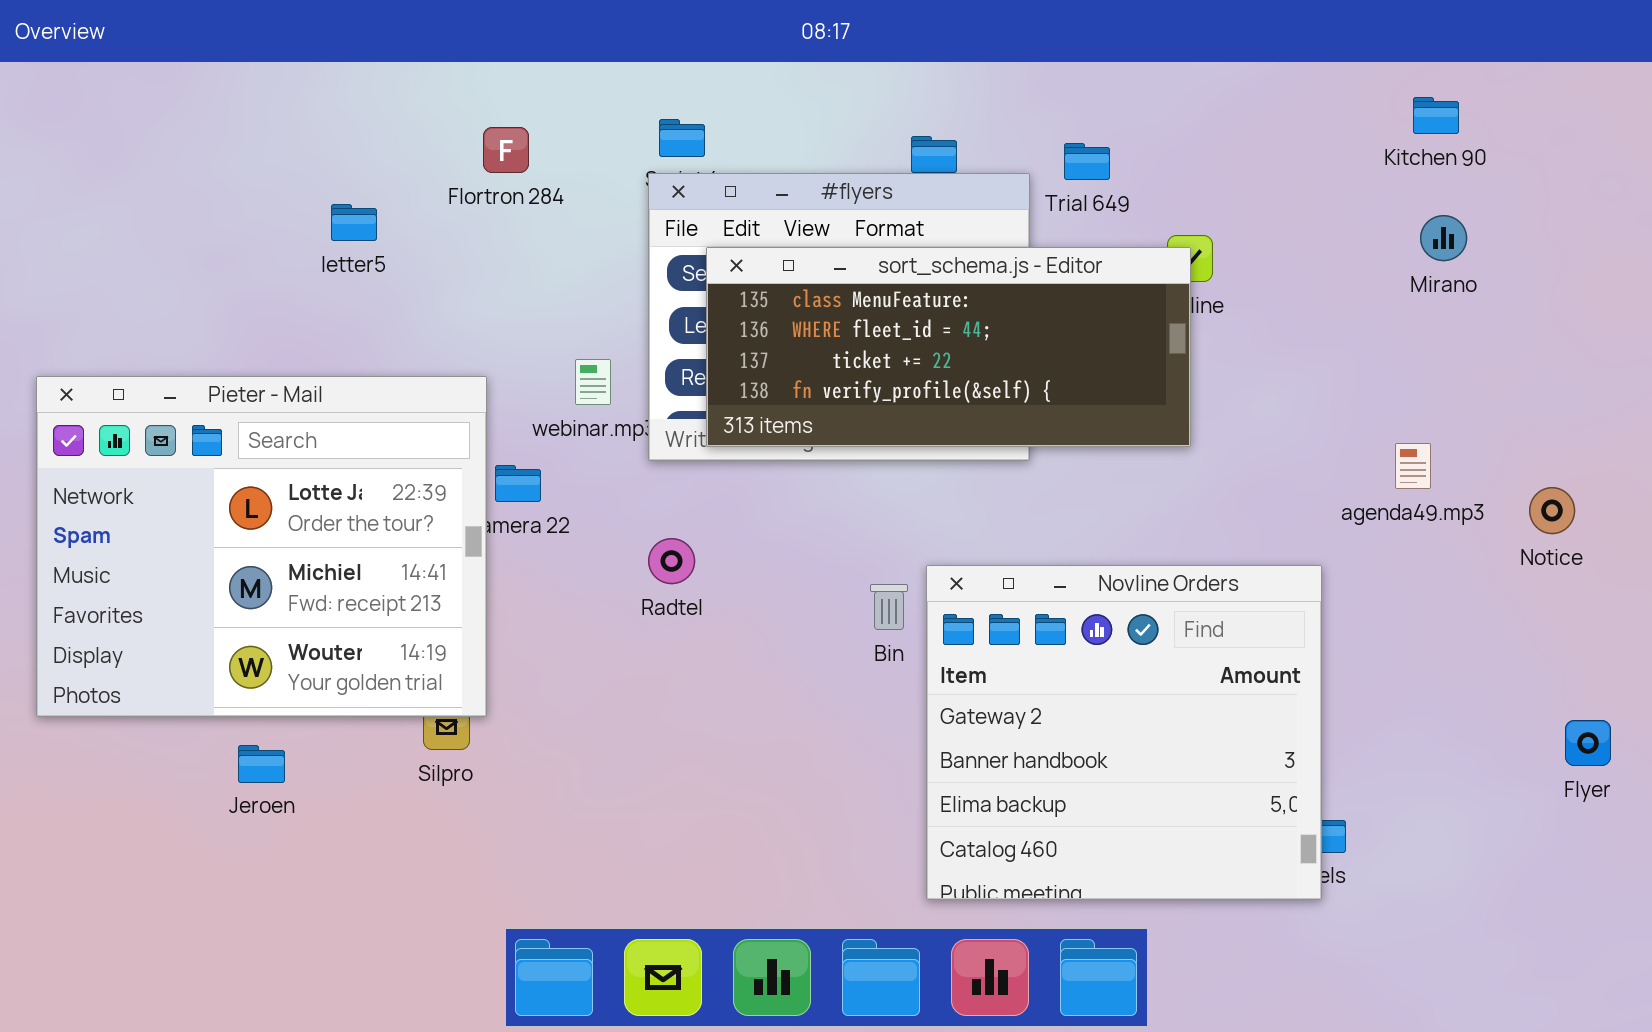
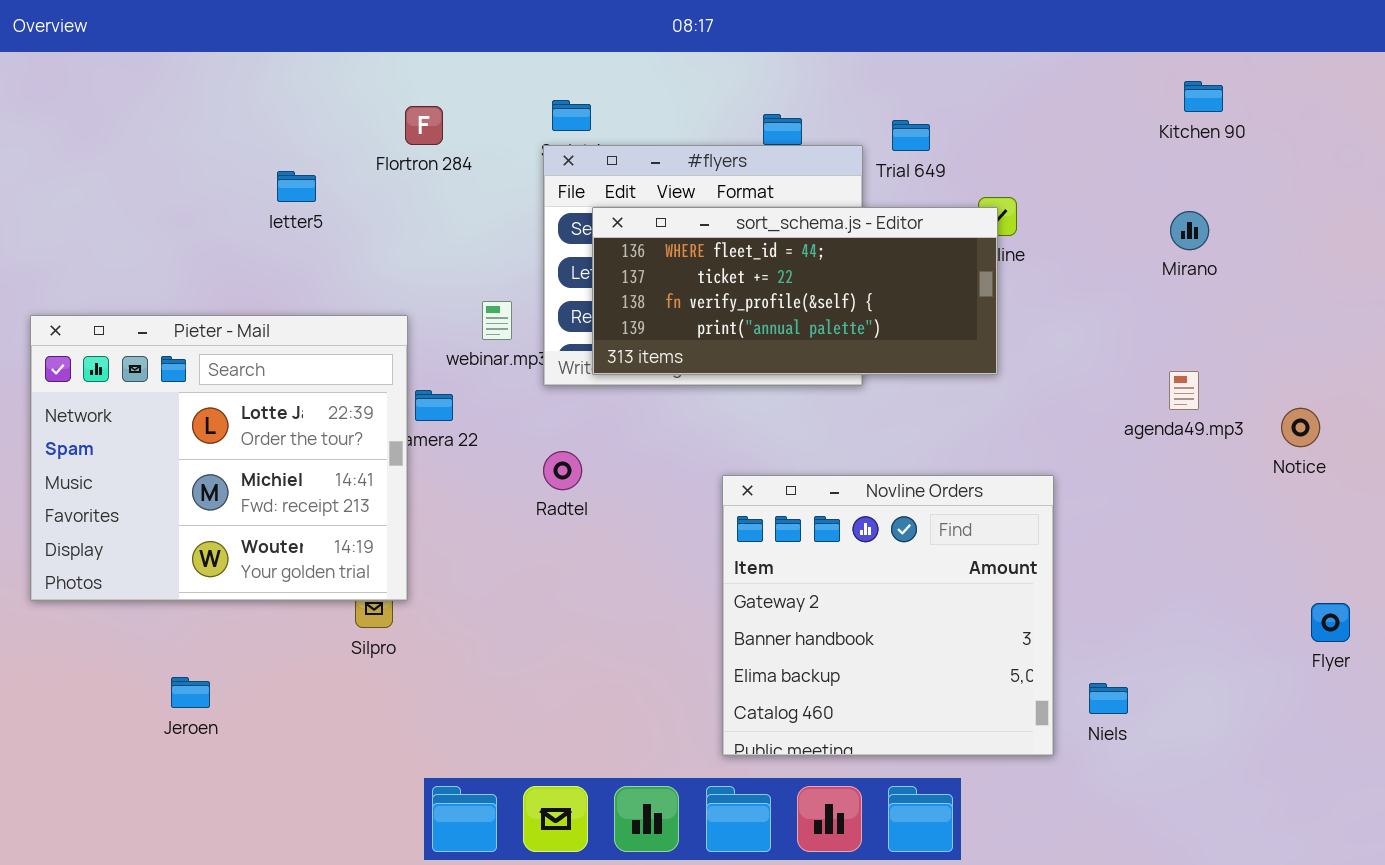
Mirano: [1420,215,1467,261] -> [1170,211,1209,250], moved
sort_schema.js - Editor: [706,247,1191,447] -> [592,207,998,375], scrolled down 1 row
Novline Orders: [926,565,1322,900] -> [722,475,1054,756], moved
Jeroen: [238,745,285,783] -> [171,677,210,708], moved

